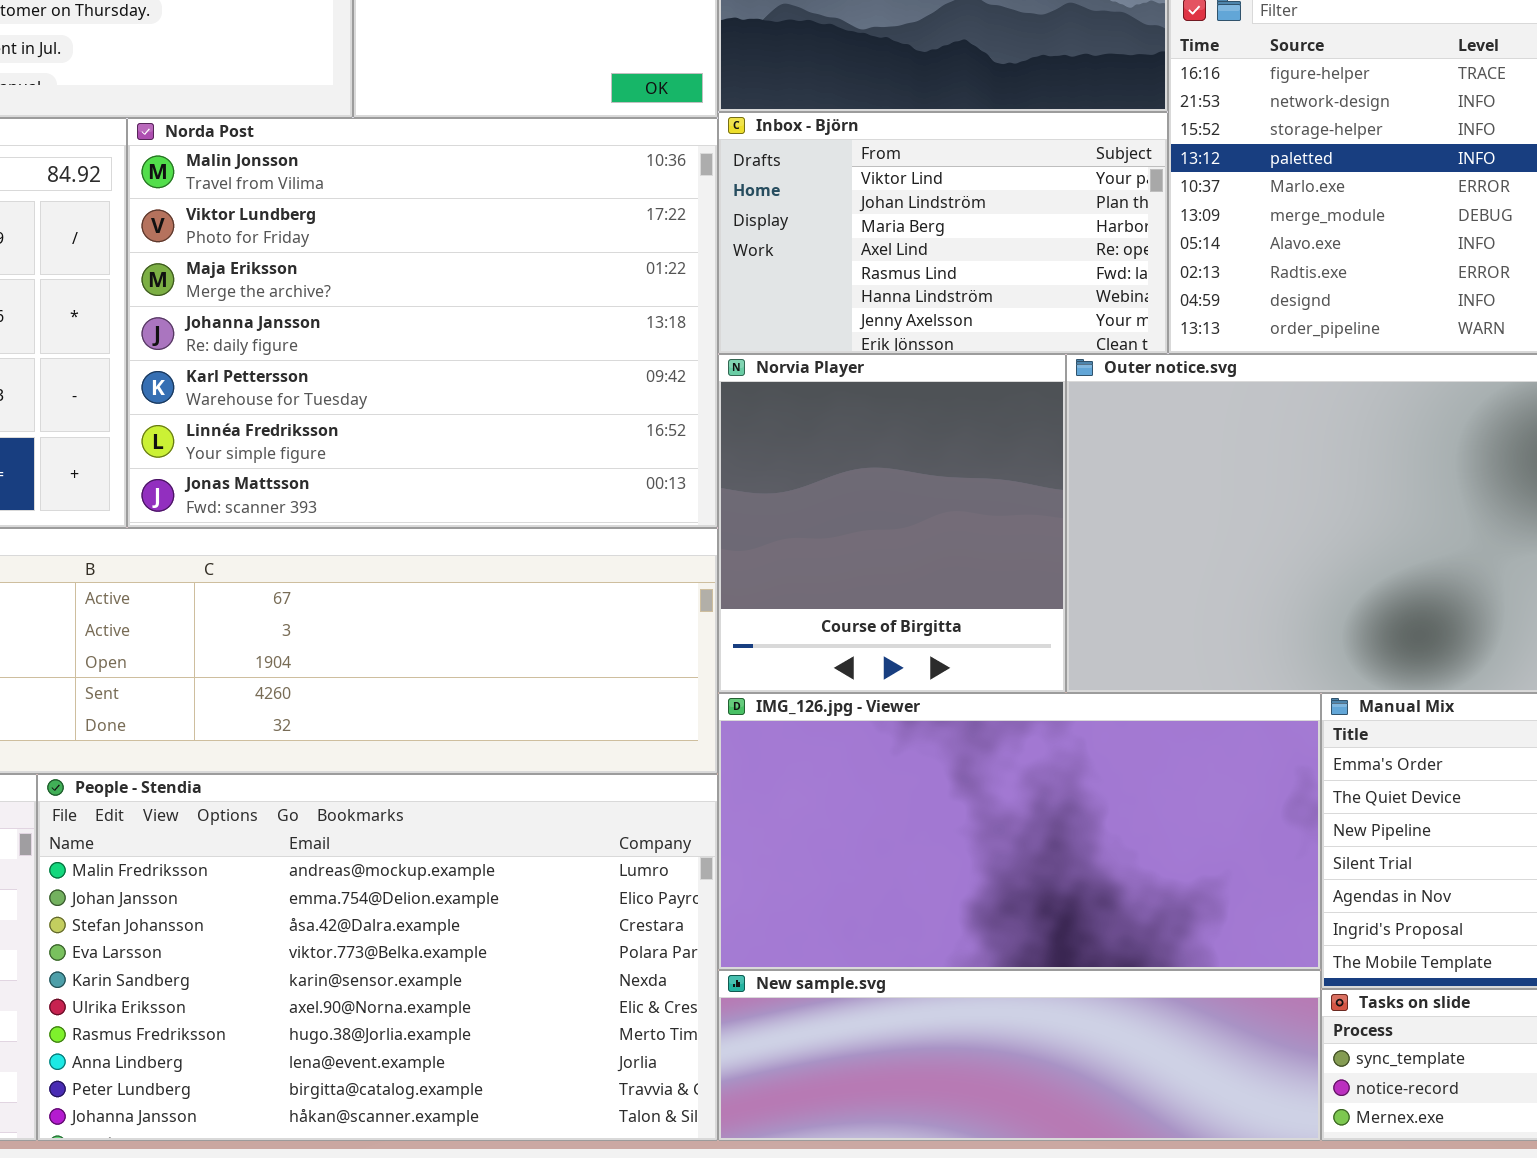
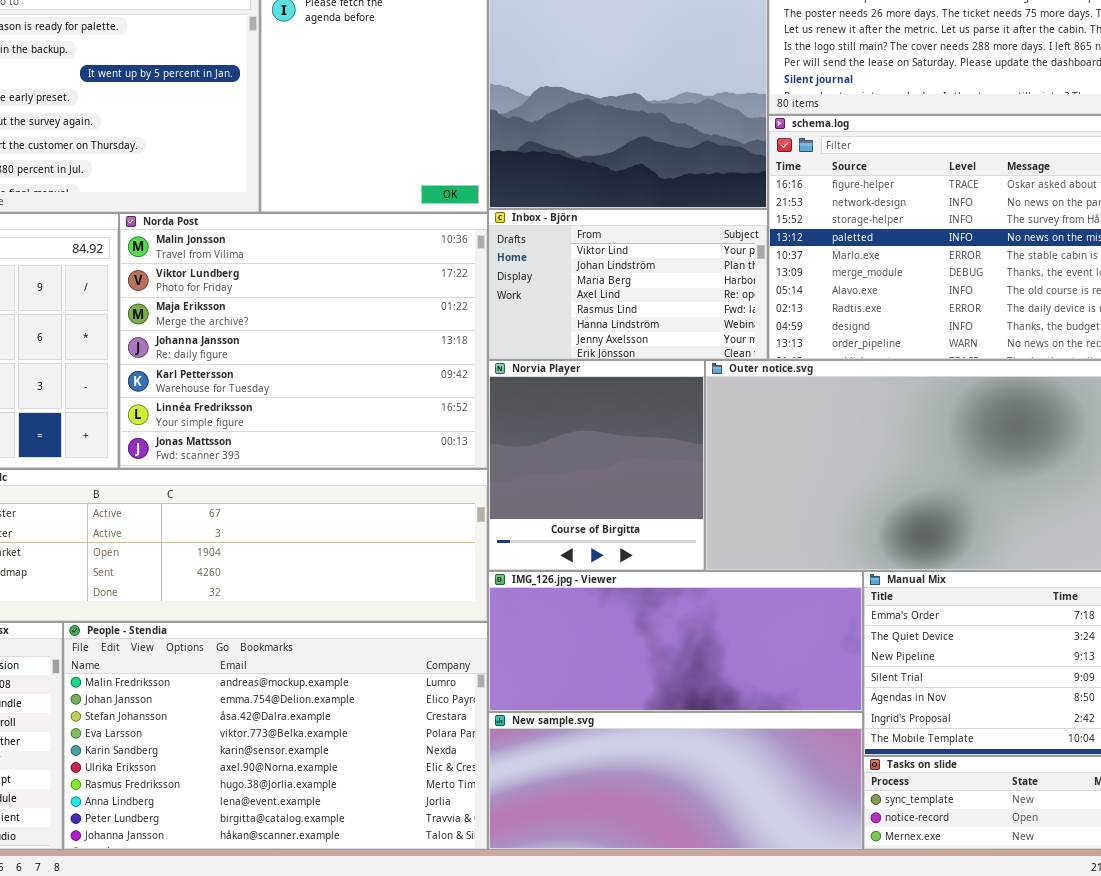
IMG_126.jpg - Viewer: [718,693,1321,970] -> [488,571,863,712], resized
New sample.svg: [718,970,1321,1141] -> [488,712,863,850], resized

